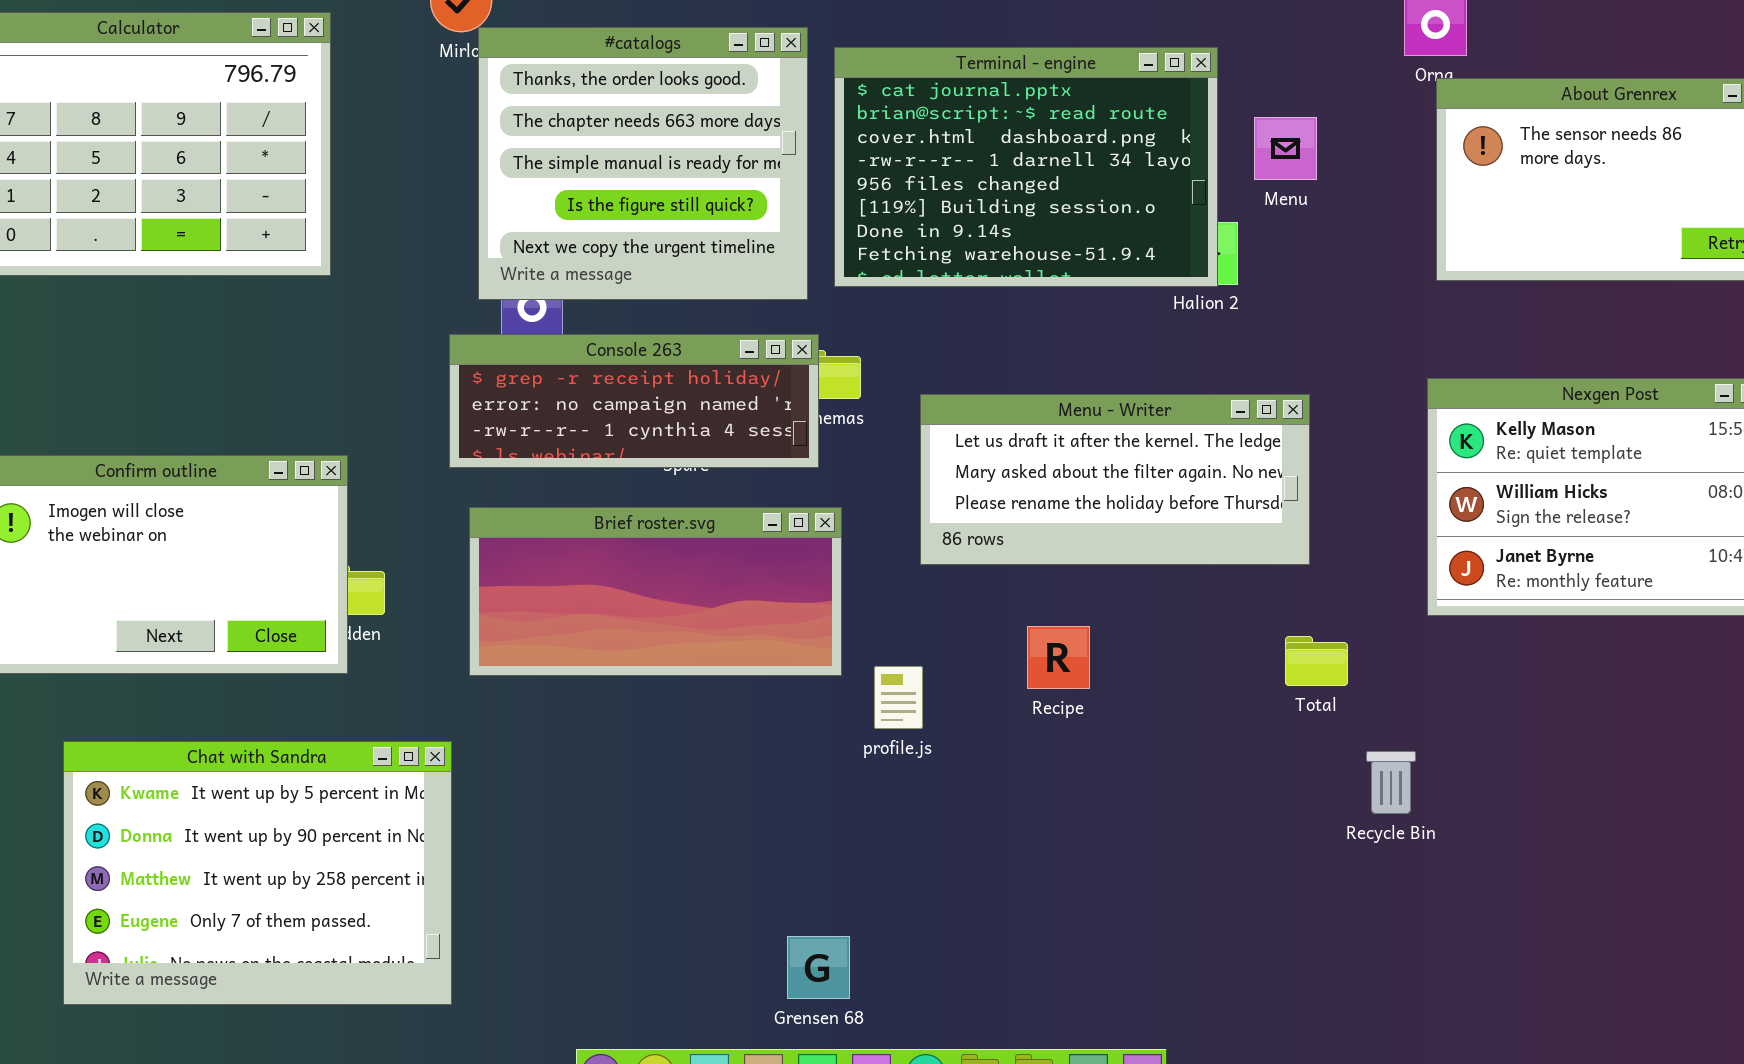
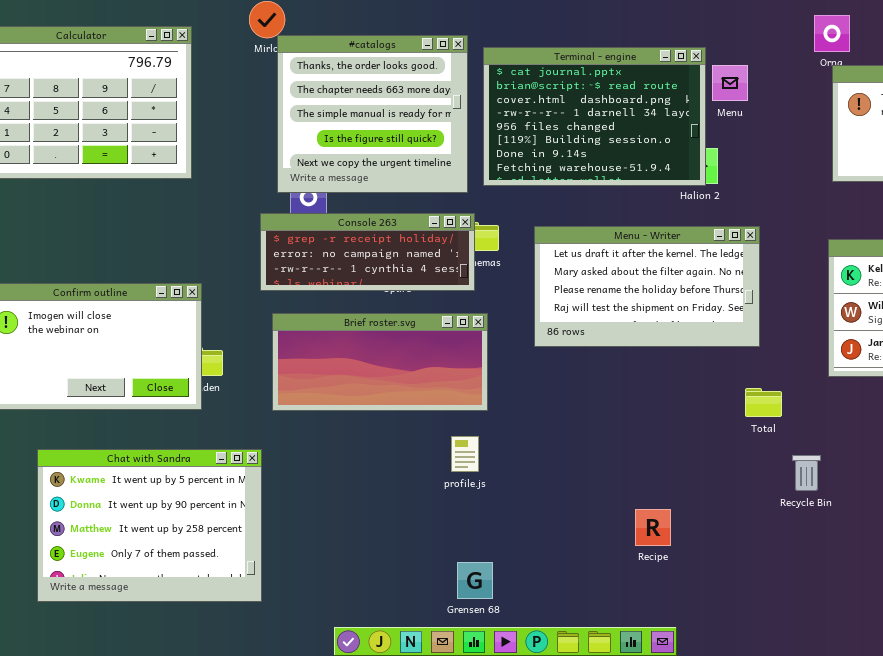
Menu: [1254,117,1317,180] -> [712,65,748,101], moved
Menu - Writer: [920,394,1310,565] -> [534,226,760,347], resized
Recipe: [1027,626,1090,689] -> [635,509,671,546], moved
profile.js: [874,666,923,729] -> [451,436,479,472], moved

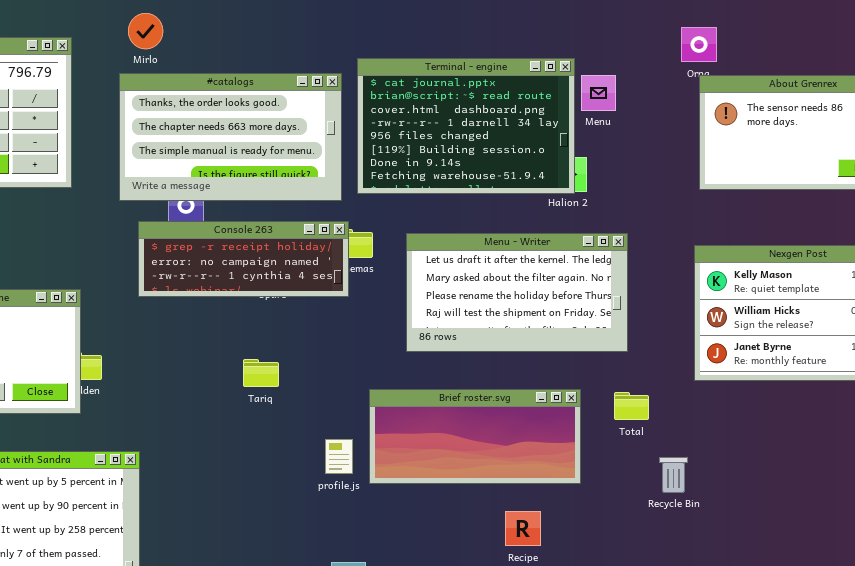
#catalogs: [277,35,468,193] -> [119,73,342,201], resized
Brief roster.svg: [272,313,488,411] -> [369,389,581,484], moved

